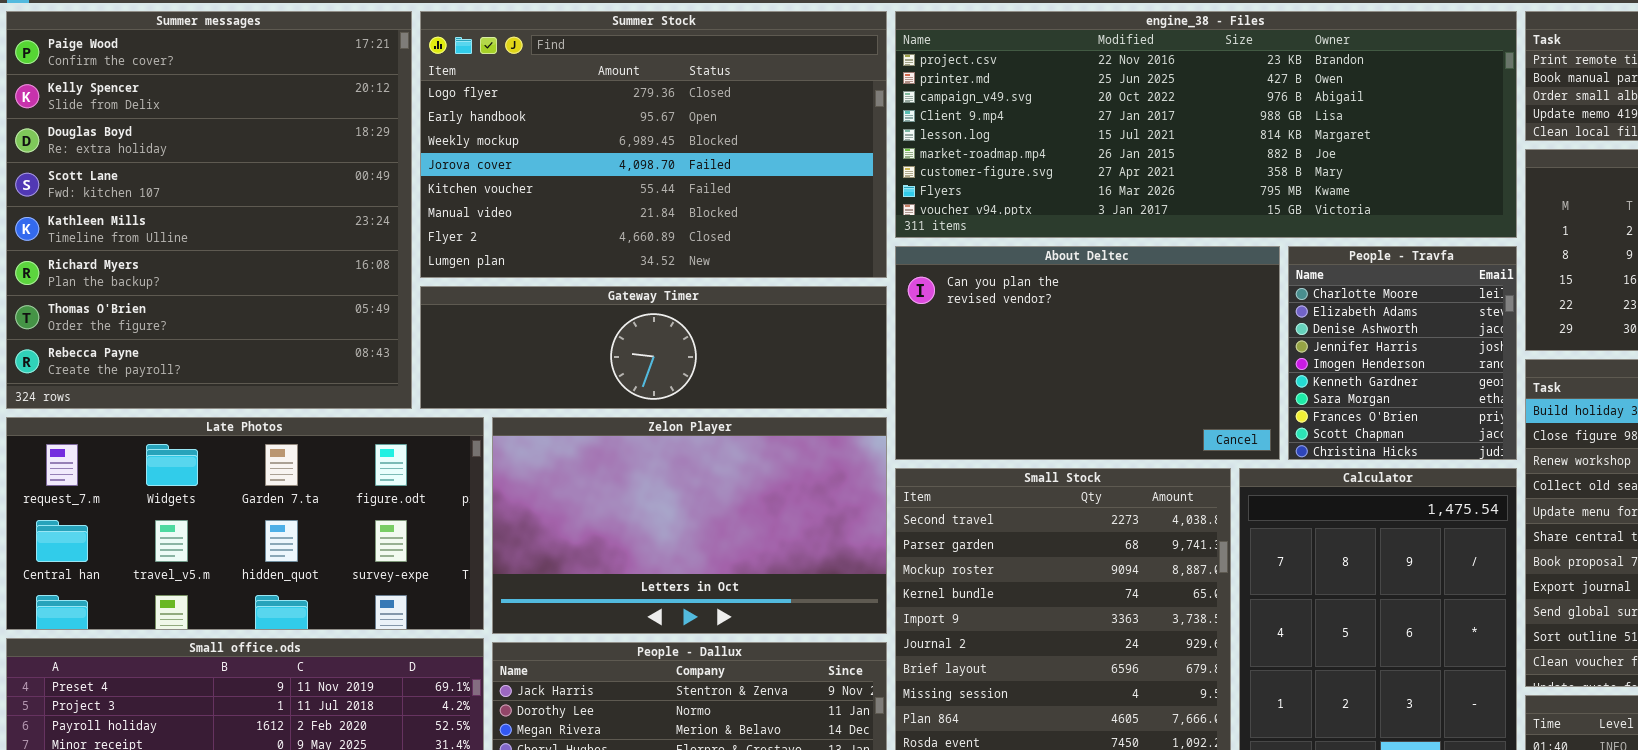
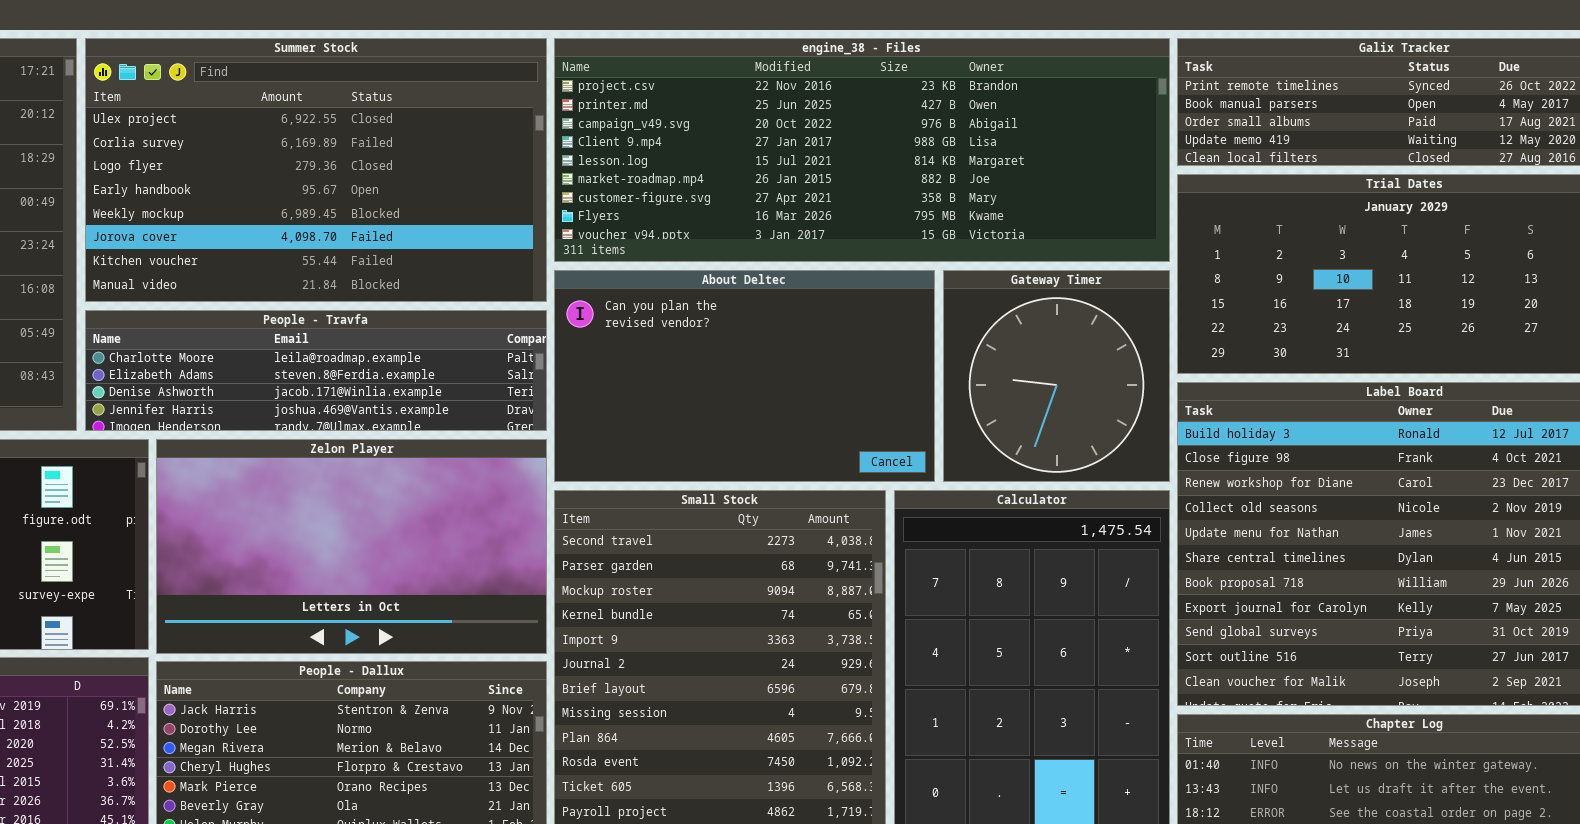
Summer Stock: [420,11,887,278] -> [85,38,547,302], scrolled up 2 rows
People - Travfa: [1288,246,1517,460] -> [85,310,547,431], moved, resized
Gateway Timer: [420,286,887,409] -> [943,270,1170,482], moved, resized

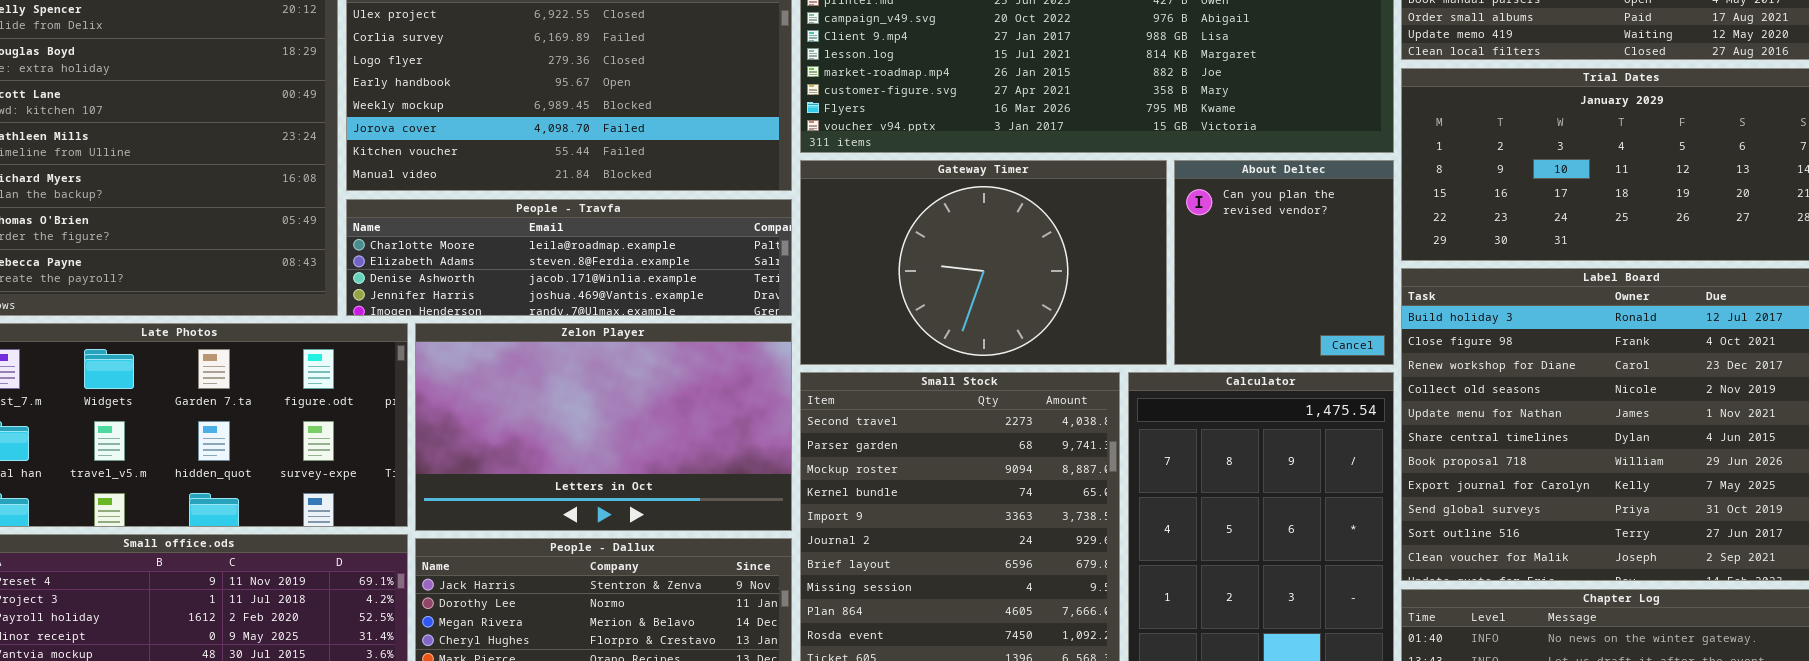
About Deltec: [554,270,935,482] -> [1174,160,1394,365], moved, resized
Gateway Timer: [943,270,1170,482] -> [800,160,1167,365], moved, resized

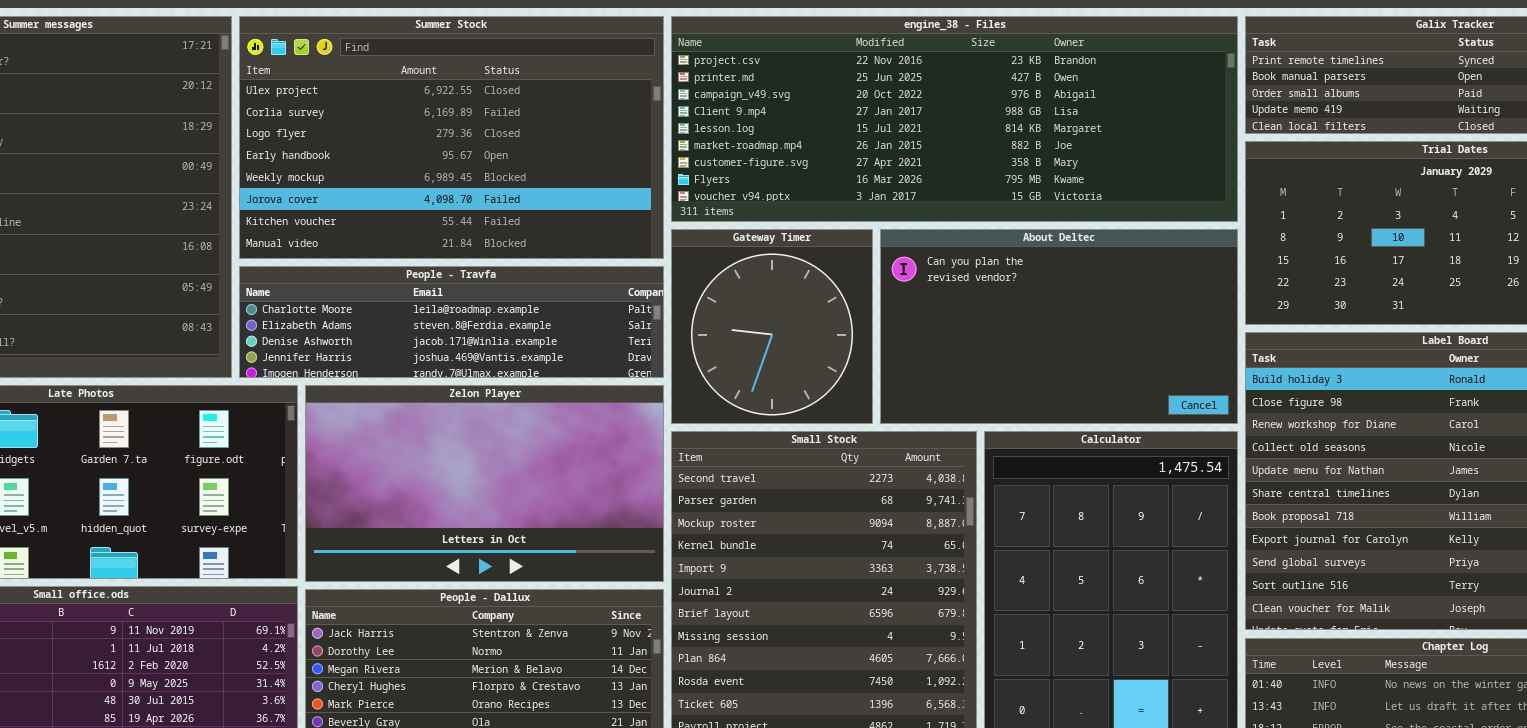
Gateway Timer: [800,160,1167,365] -> [671,229,873,424], resized
About Deltec: [1174,160,1394,365] -> [880,229,1238,424], resized

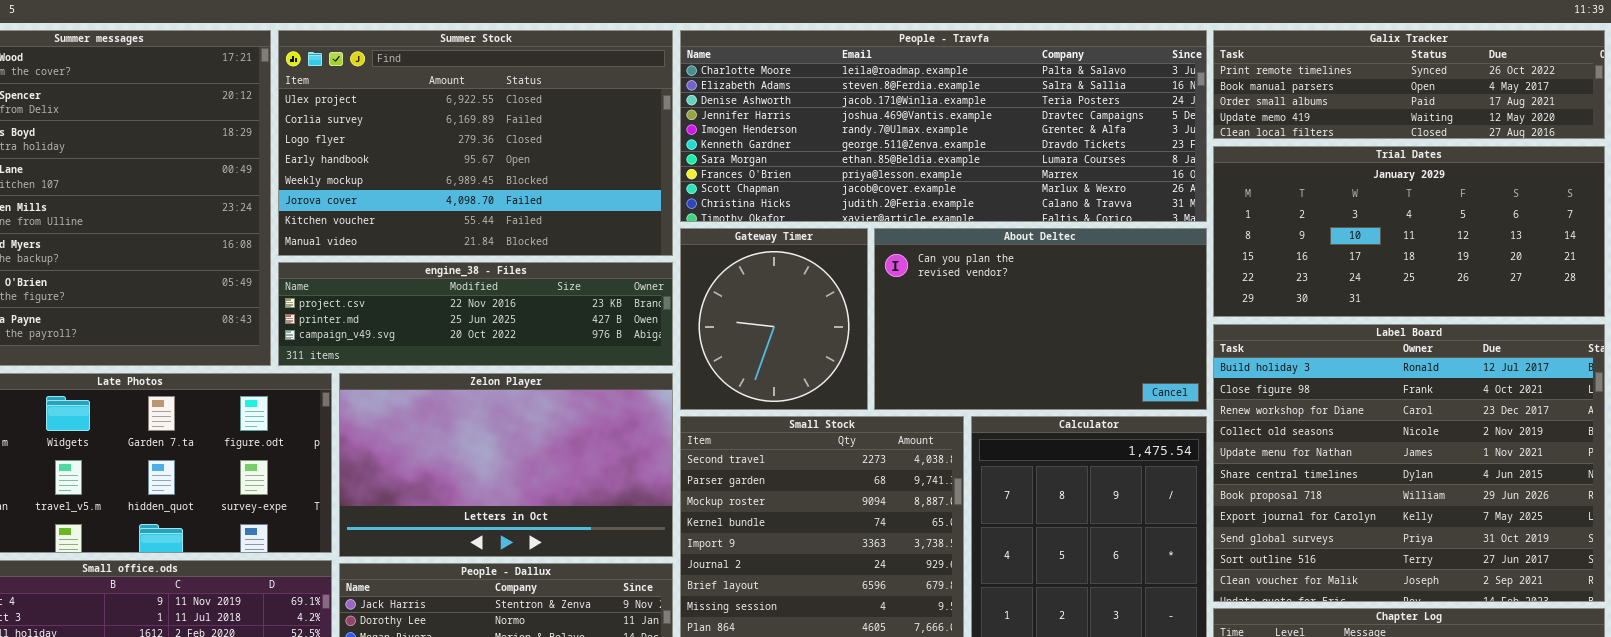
engine_38 - Files: [671,16,1238,222] -> [278,262,673,366], moved, resized
People - Travfa: [239,266,664,378] -> [680,30,1207,222], moved, resized

